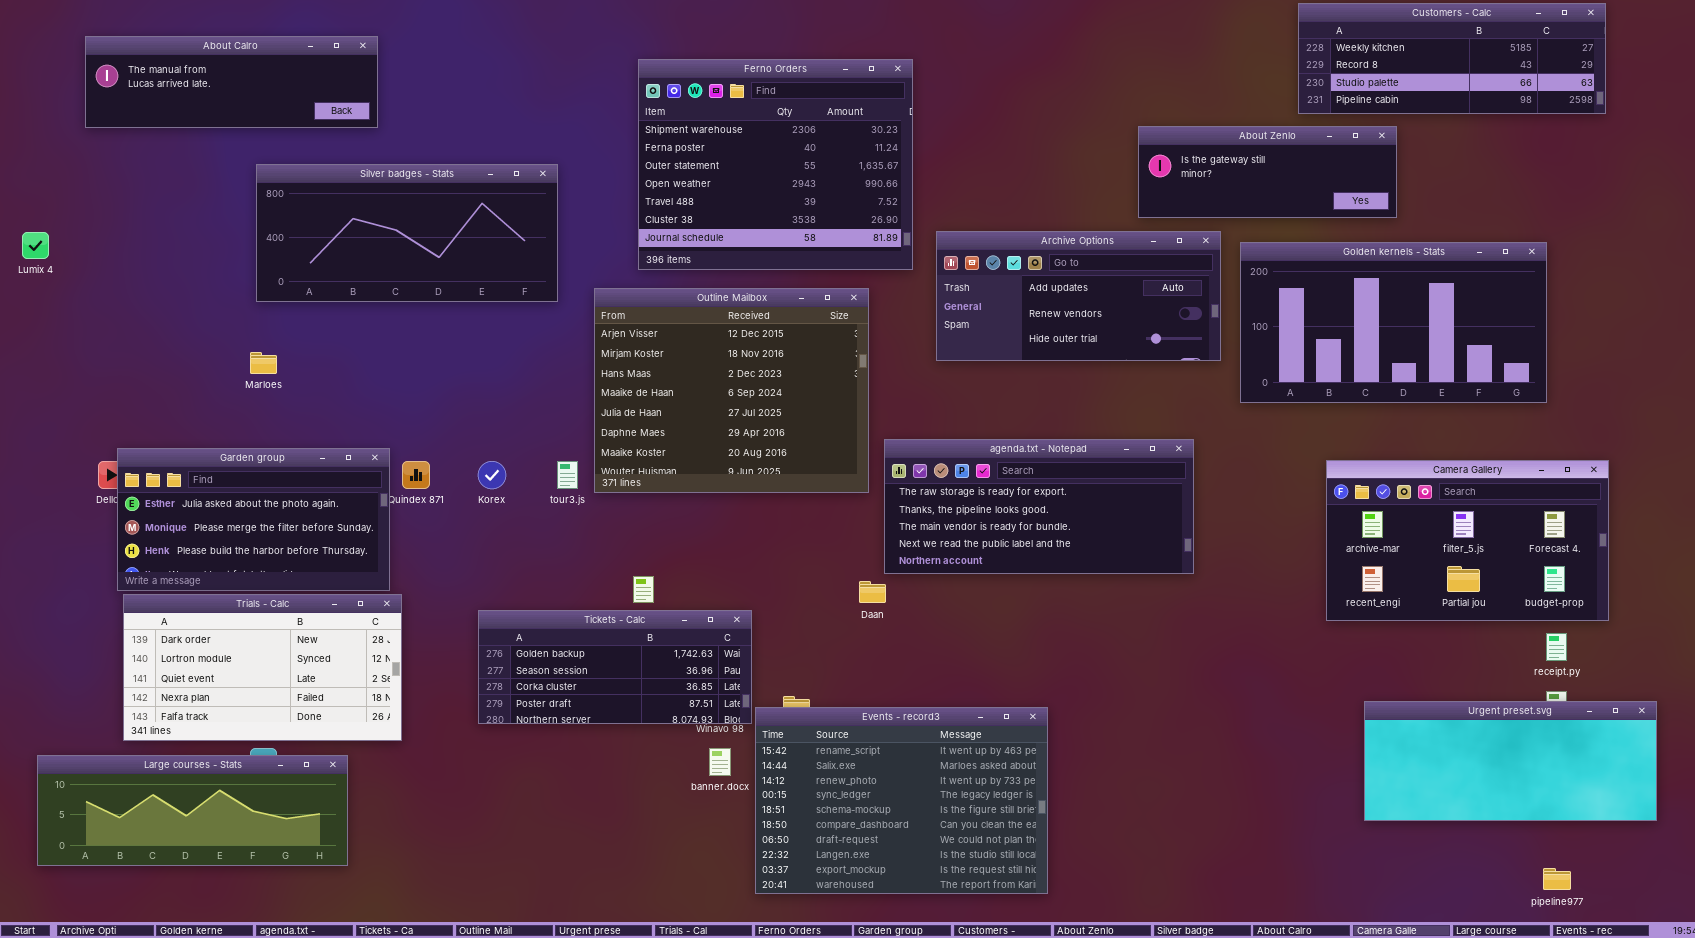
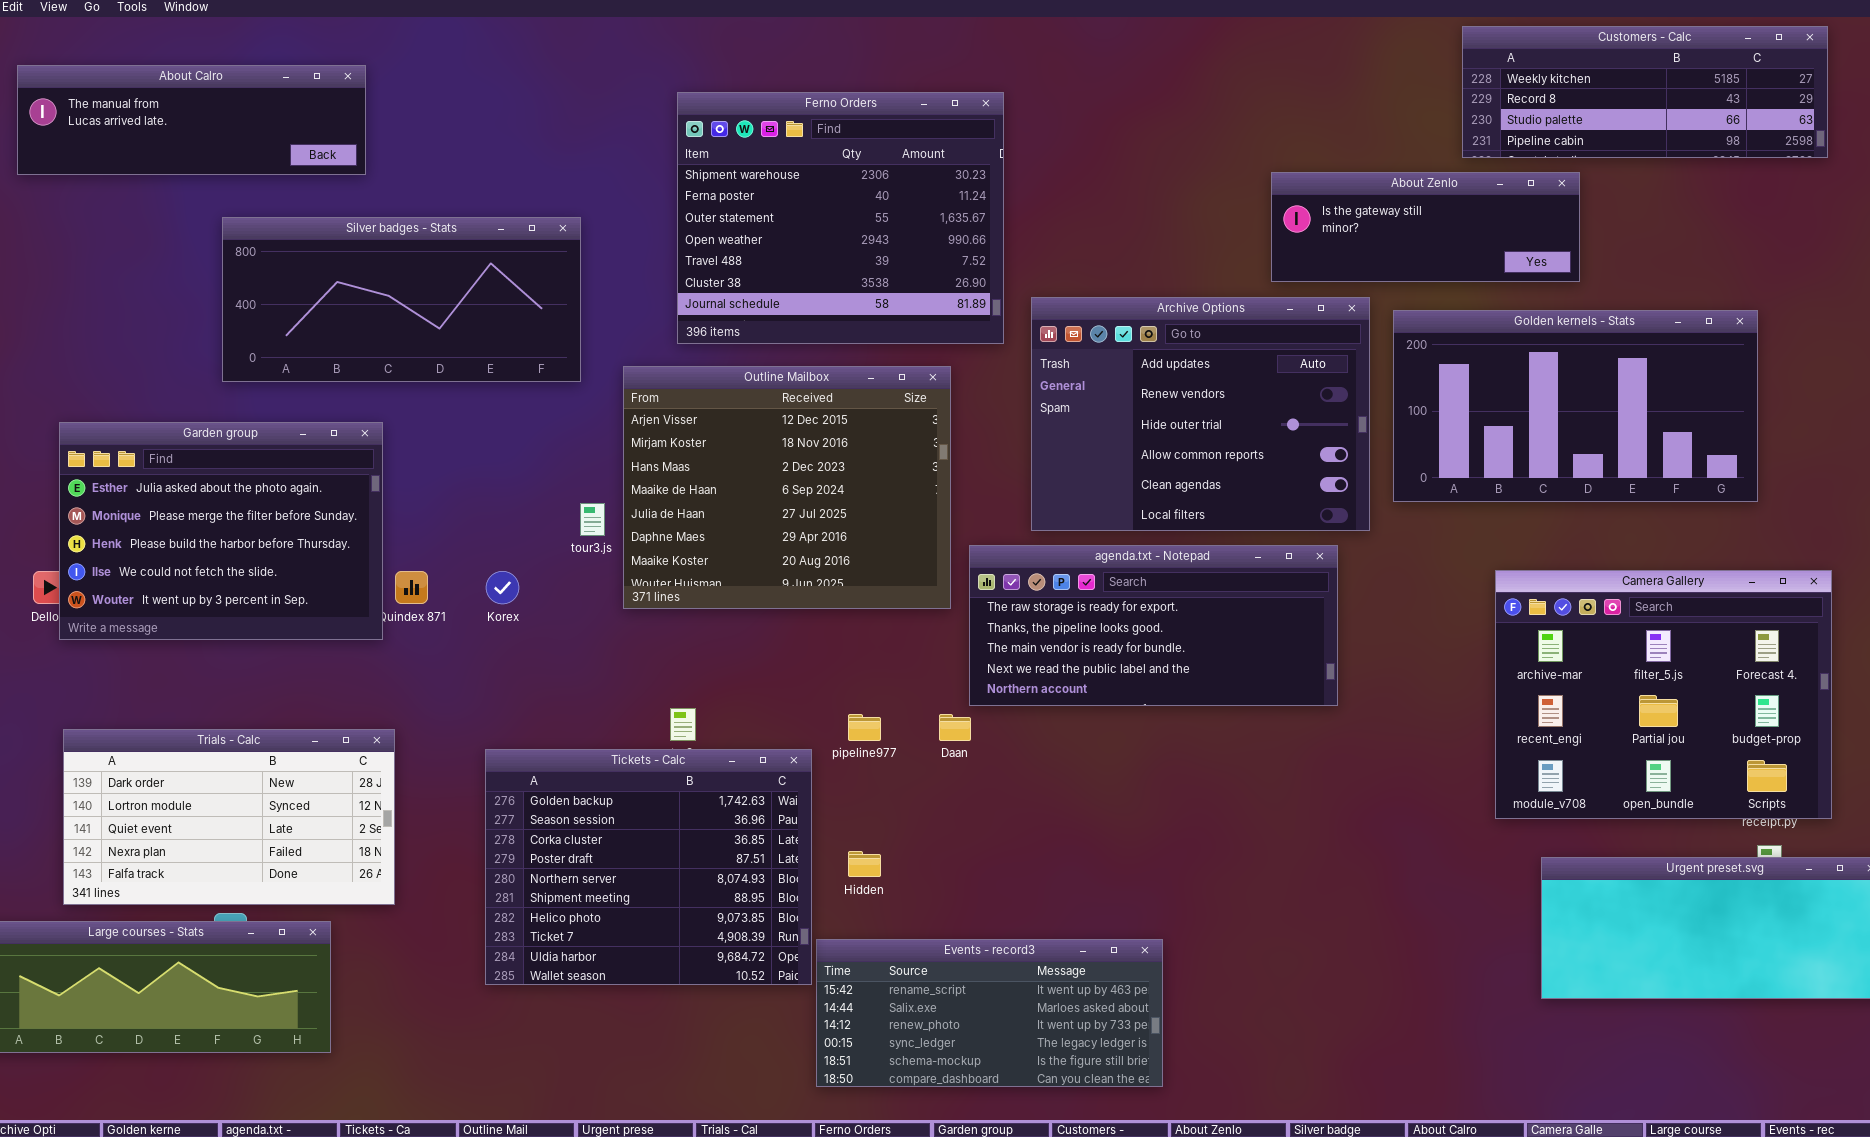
Archive Options: [936,231,1221,361] -> [1031,297,1370,531], resized
Garden group: [117,448,390,591] -> [59,422,383,640], moved, resized
Camera Gallery: [1326,460,1609,621] -> [1495,570,1832,819], resized
tour3.js: [557,461,578,489] -> [580,503,605,536], moved
Tickets - Calc: [478,610,752,724] -> [485,749,812,985], resized
Events - record3: [755,707,1048,894] -> [816,939,1163,1087], resized
pipeline977: [1543,868,1571,890] -> [848,714,881,741], moved

